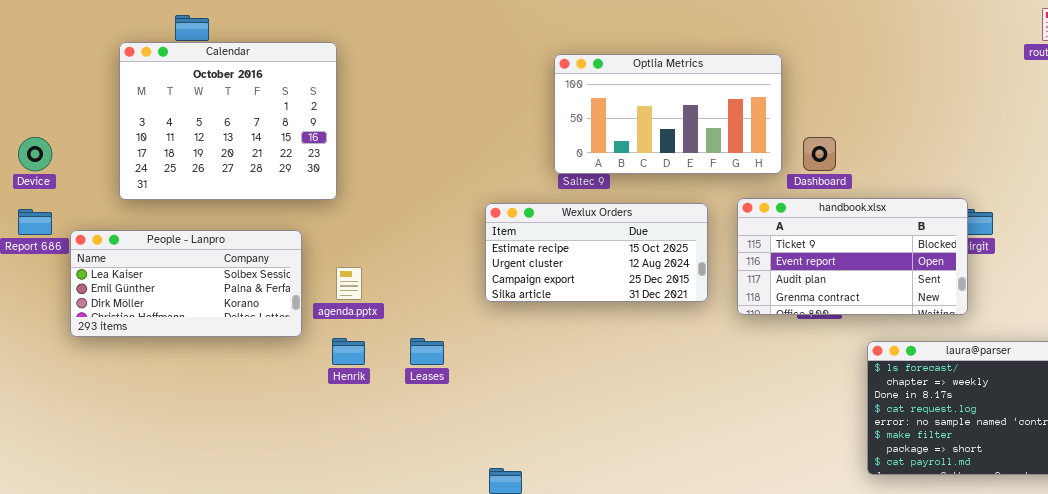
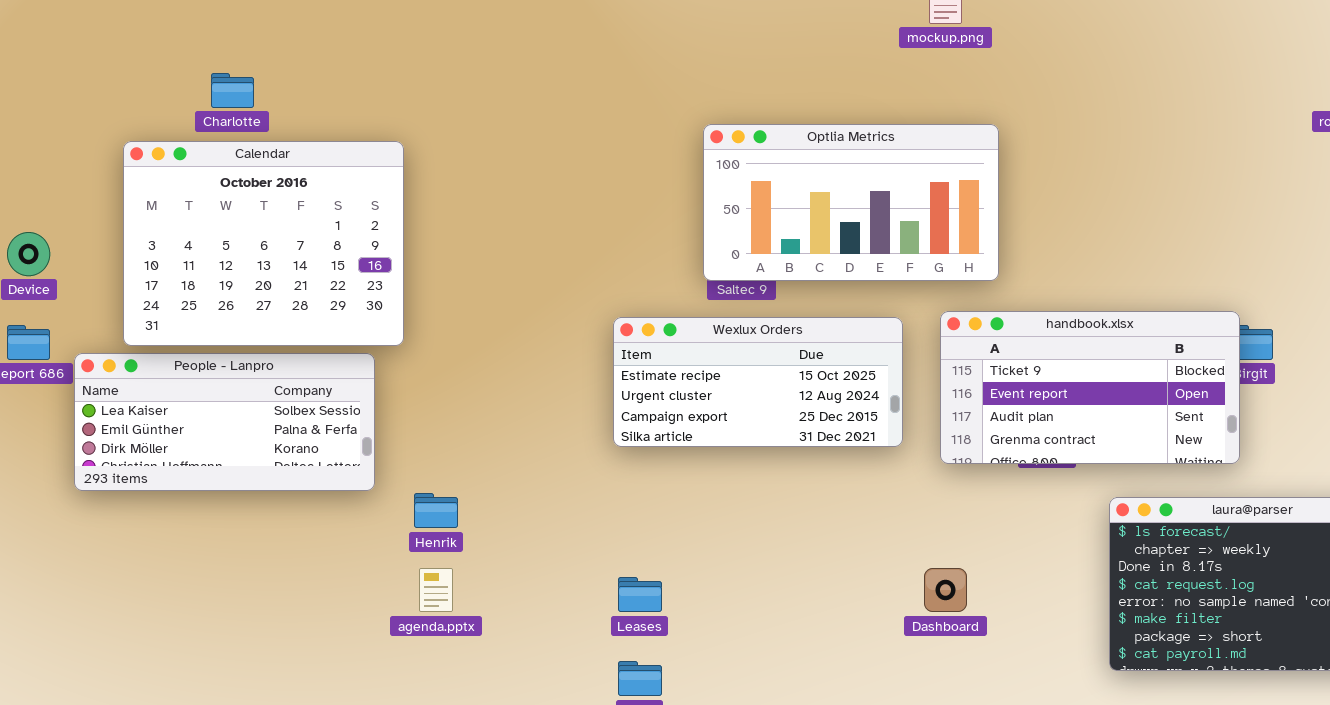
Calendar: [119,42,337,200] -> [123,141,404,346], moved
Dashboard: [803,137,836,171] -> [924,568,967,612], moved
agenda.pptx: [336,267,362,300] -> [419,568,453,612], moved
Leases: [410,338,444,365] -> [618,577,662,612], moved

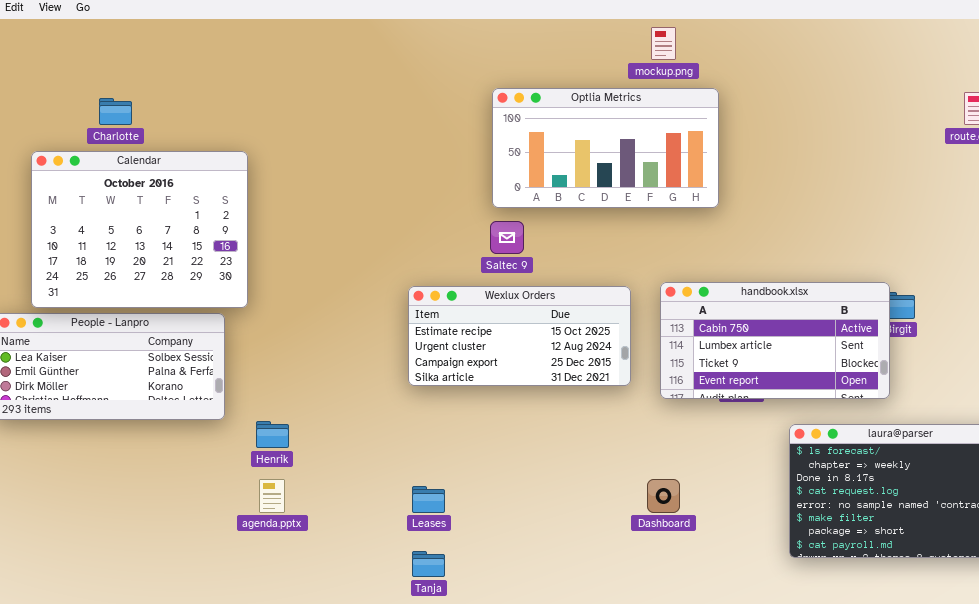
Optlia Metrics: [703,124,999,281] -> [492,88,719,208], moved
handbook.xlsx: [940,311,1240,464] -> [660,282,890,399], scrolled up 2 rows

